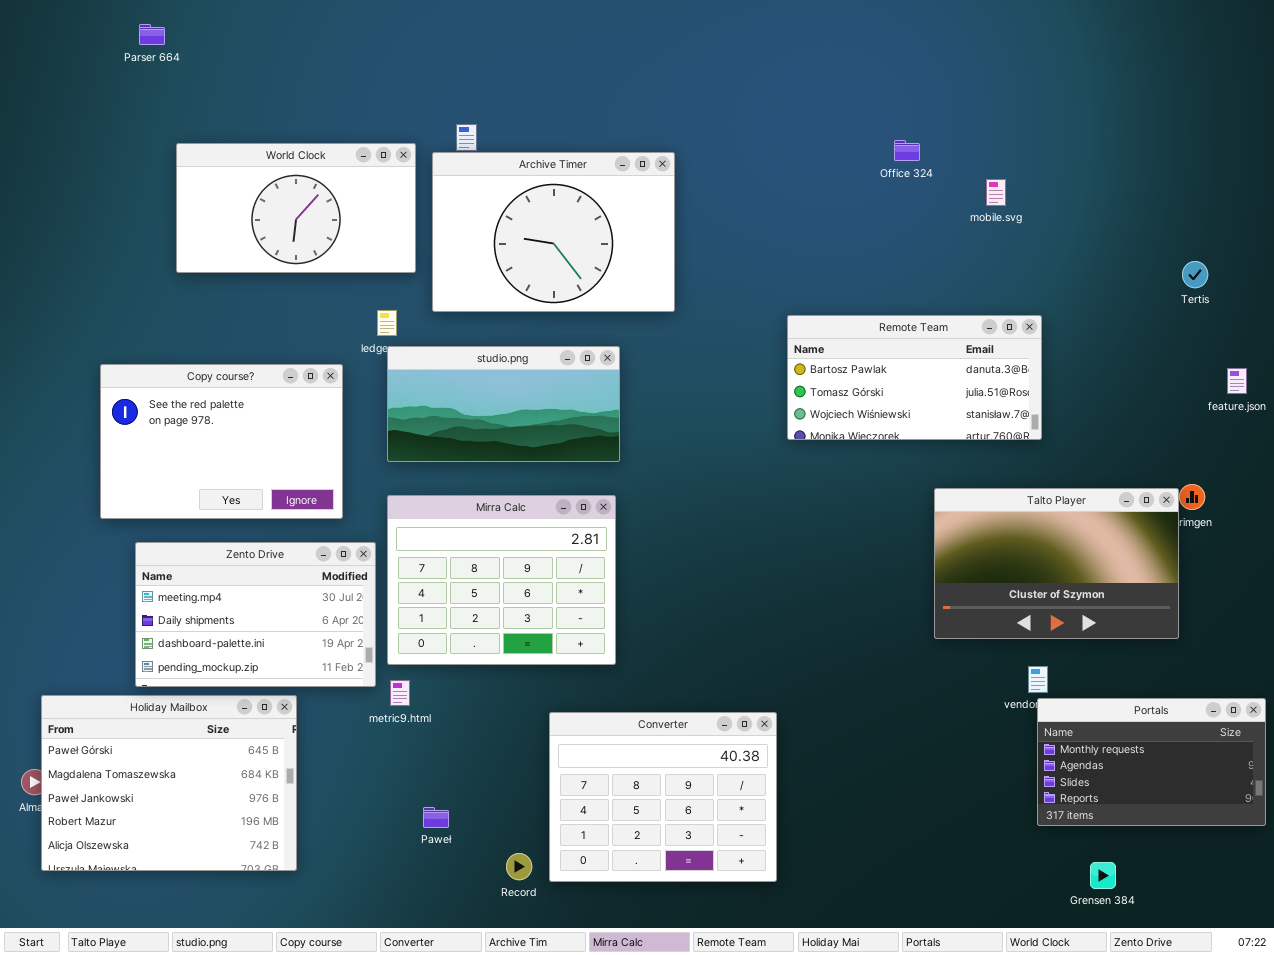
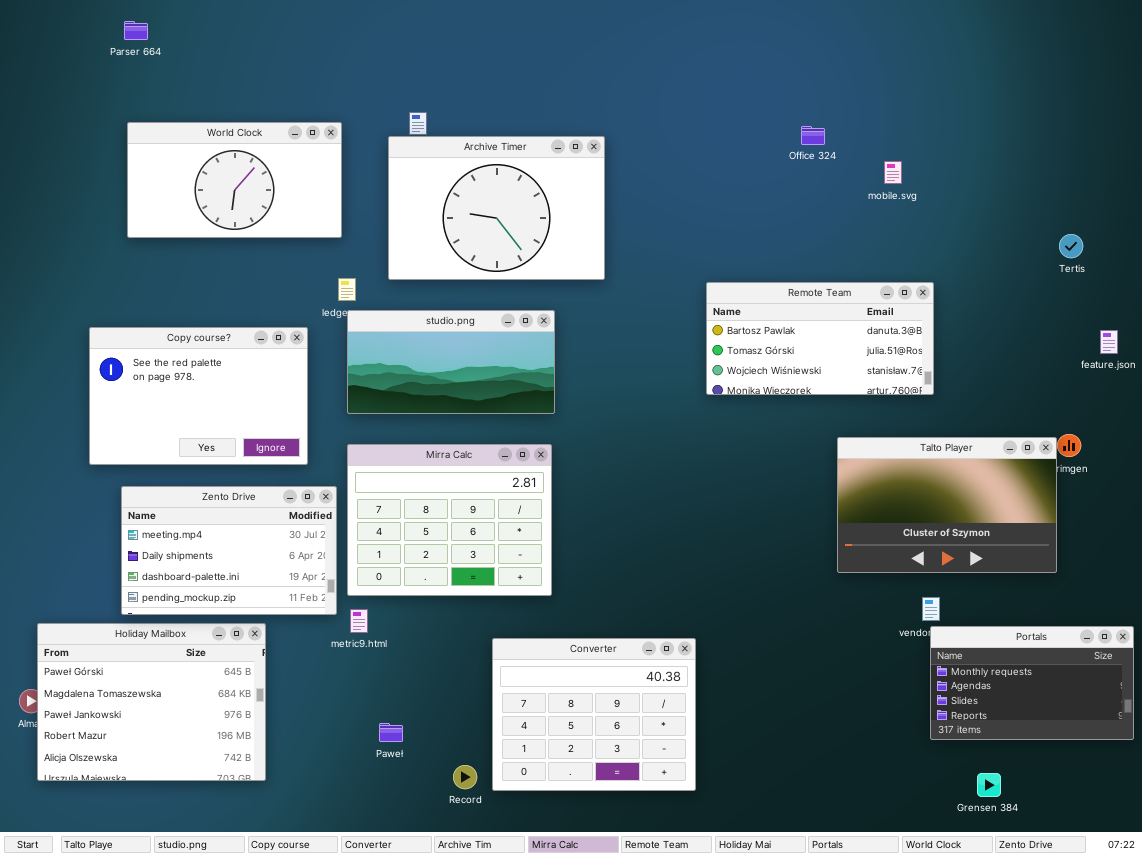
World Clock: [176,143,416,273] -> [127,122,342,238], moved

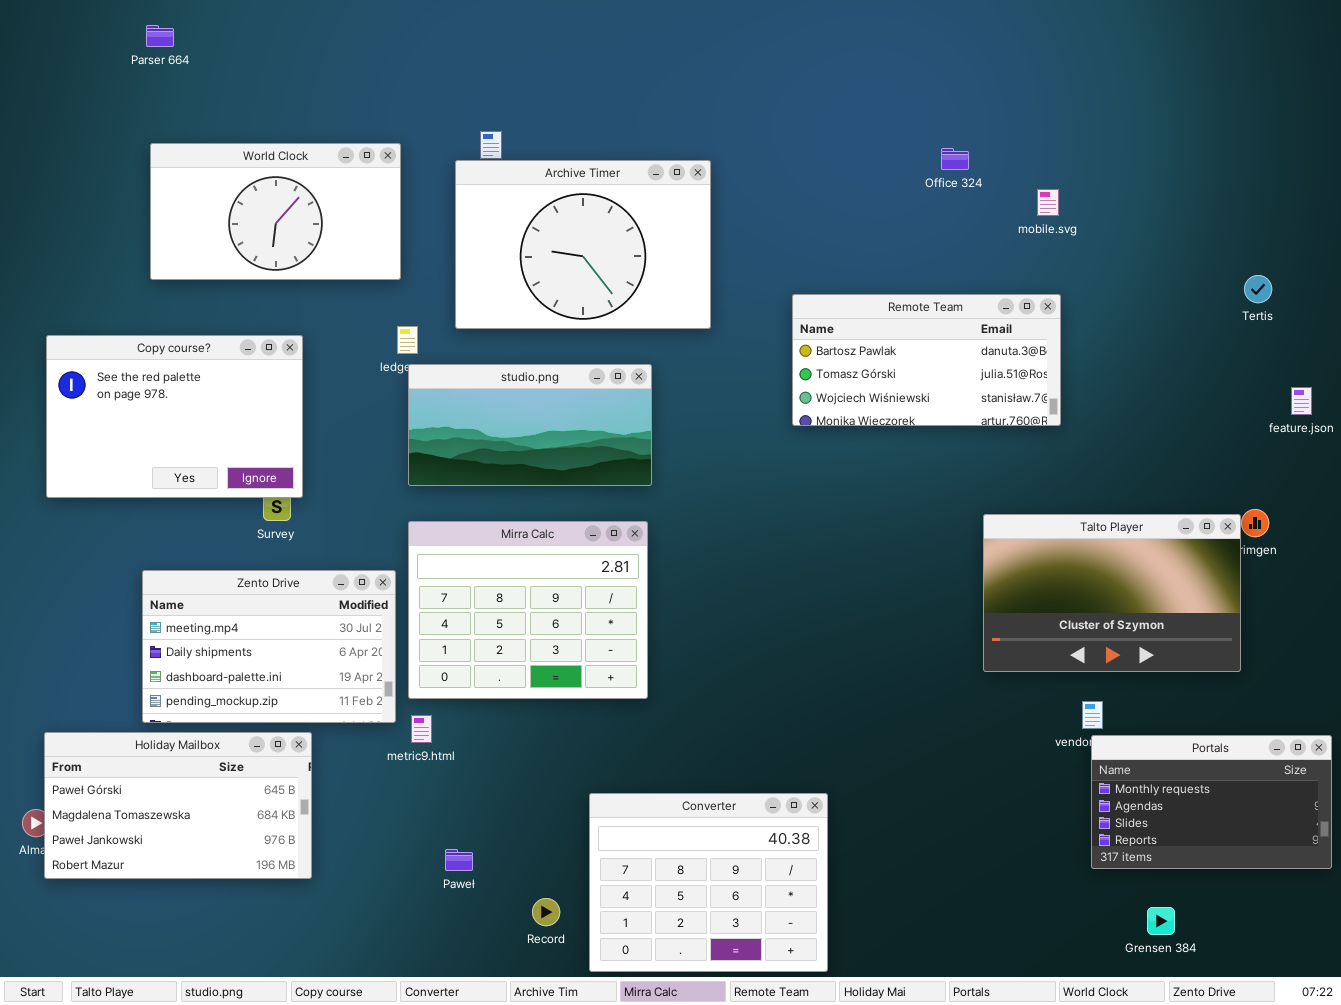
Remote Team: [706,282,934,395] -> [792,294,1061,426], moved
Copy course?: [89,327,308,465] -> [46,335,303,498], moved
Holiday Mailbox: [37,623,266,781] -> [44,732,312,879], resized
Converter: [492,638,696,791] -> [589,793,828,972], moved

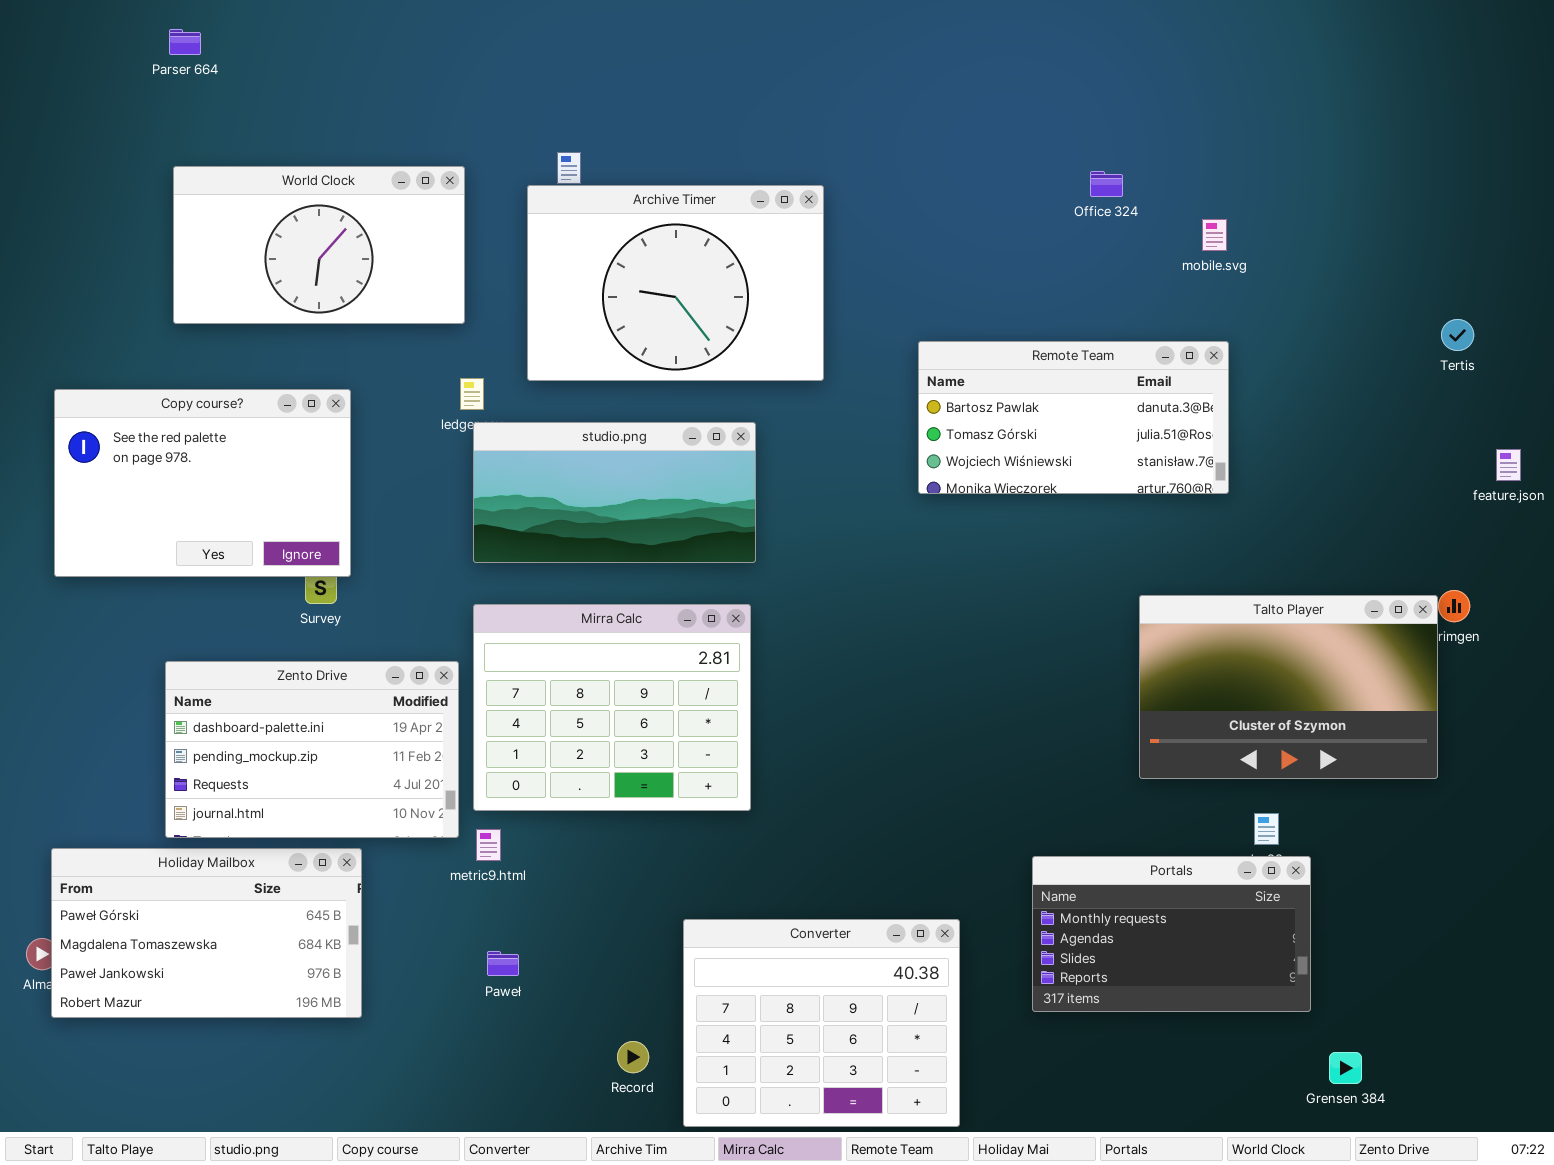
Zento Drive: [142,570,396,723] -> [165,661,459,838], scrolled down 2 rows
Portals: [1091,735,1332,869] -> [1032,856,1311,1012], moved
Paweł: [445,849,473,871] -> [487,951,519,976], moved

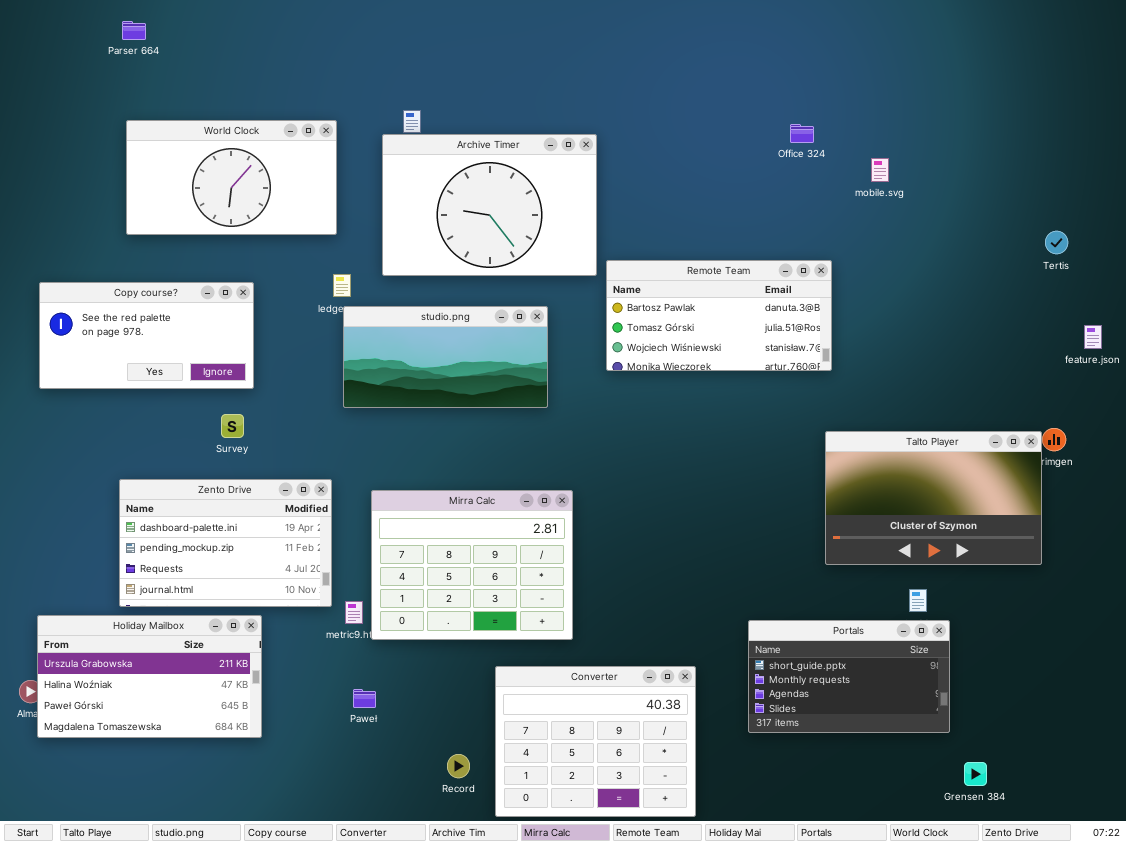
Remote Team: [918,341,1229,494] -> [606,260,832,371], moved
Copy course?: [54,389,351,577] -> [39,282,254,389], resized
Mirra Calc: [473,604,751,811] -> [371,490,573,640], moved
Holiday Mailbox: [51,848,362,1018] -> [37,615,262,738], scrolled up 2 rows
Portals: [1032,856,1311,1012] -> [748,620,950,733], scrolled up 1 row

